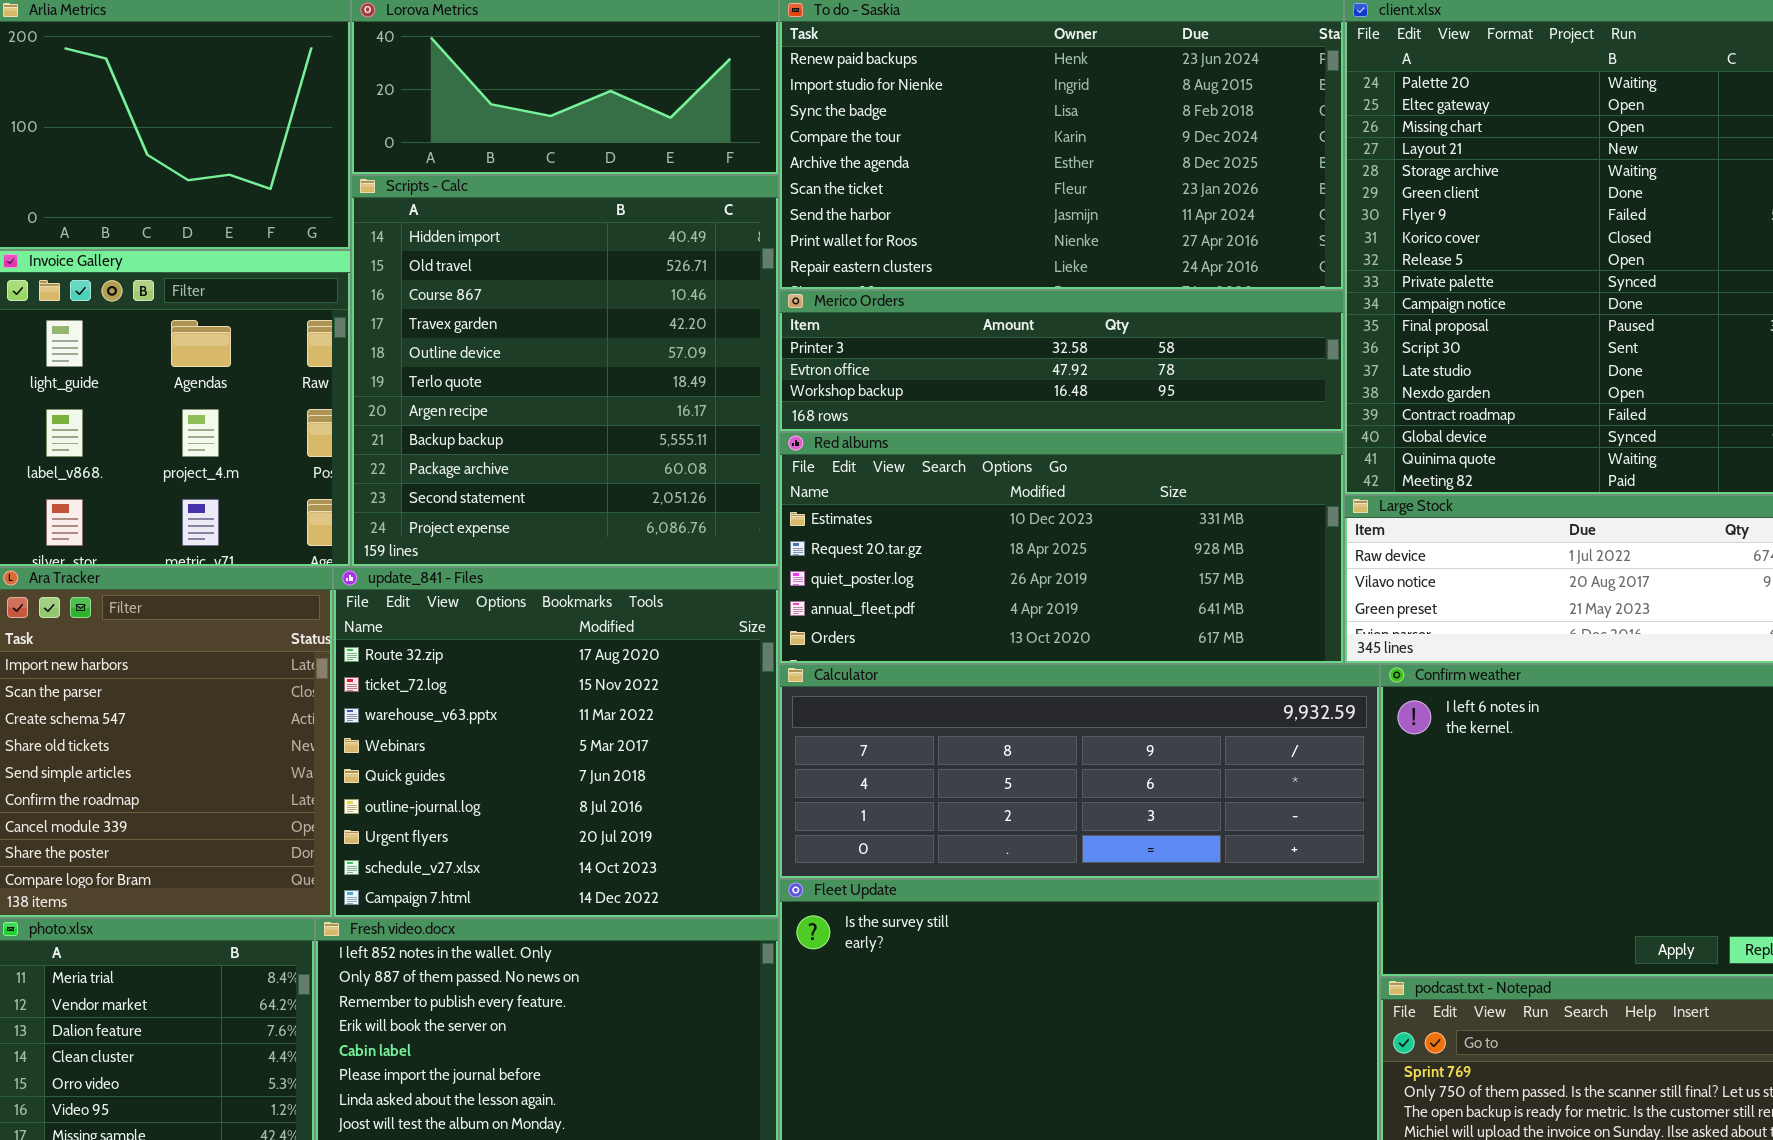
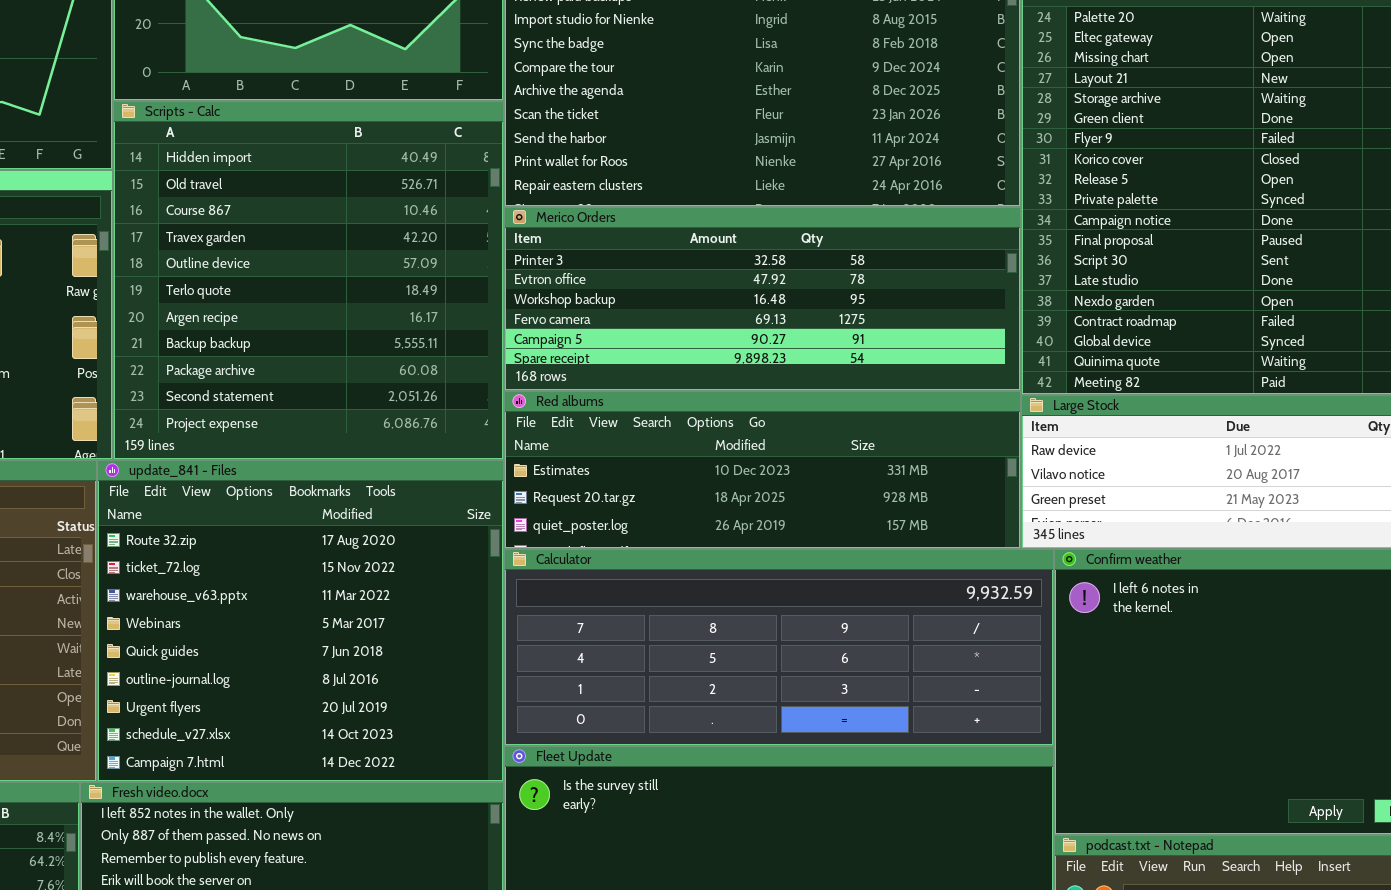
Merico Orders: [779,290,1344,432] -> [504,207,1021,391], resized
Red albums: [779,432,1344,664] -> [504,391,1021,549], resized

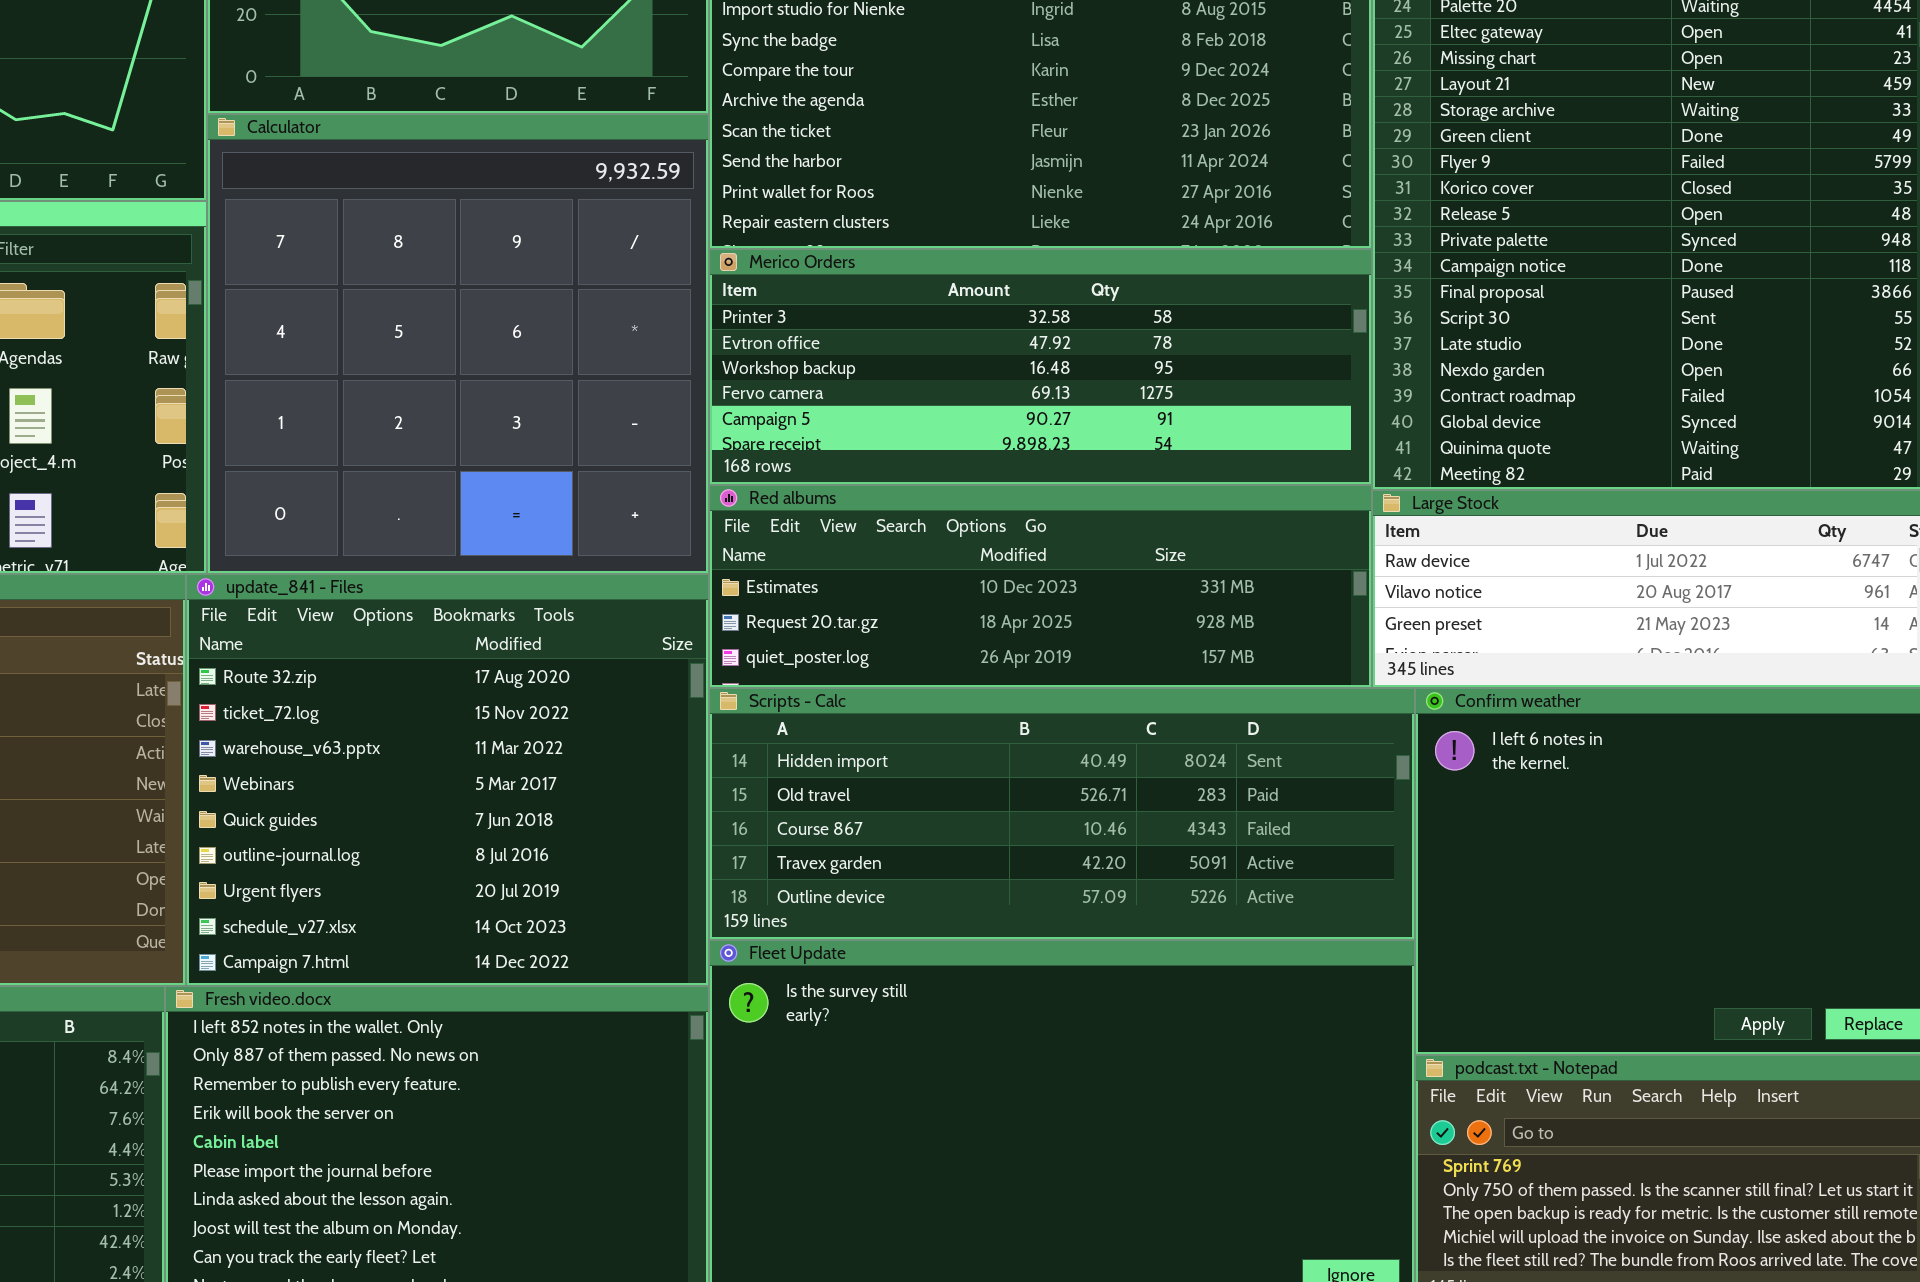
Scripts - Calc: [113,101,504,460] -> [709,688,1415,940], moved, resized
Calculator: [504,549,1054,746] -> [207,114,709,574], moved, resized

